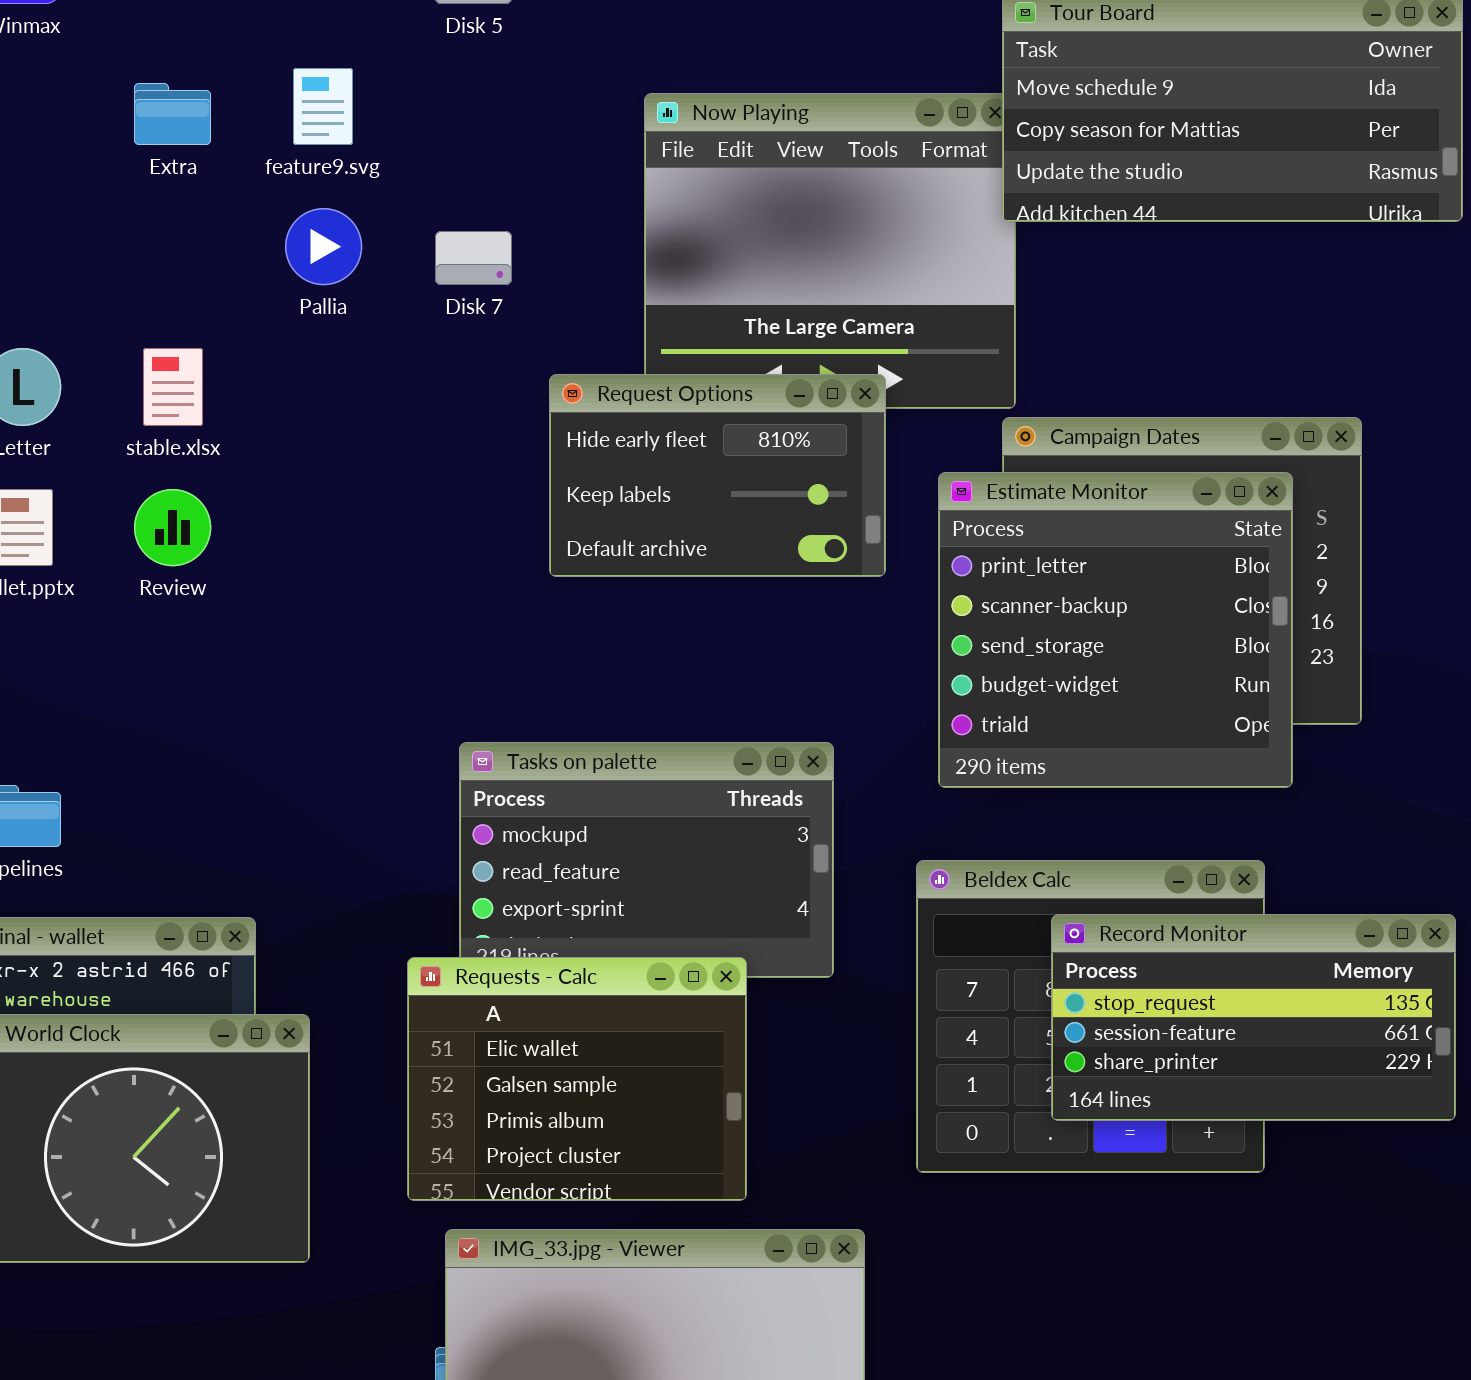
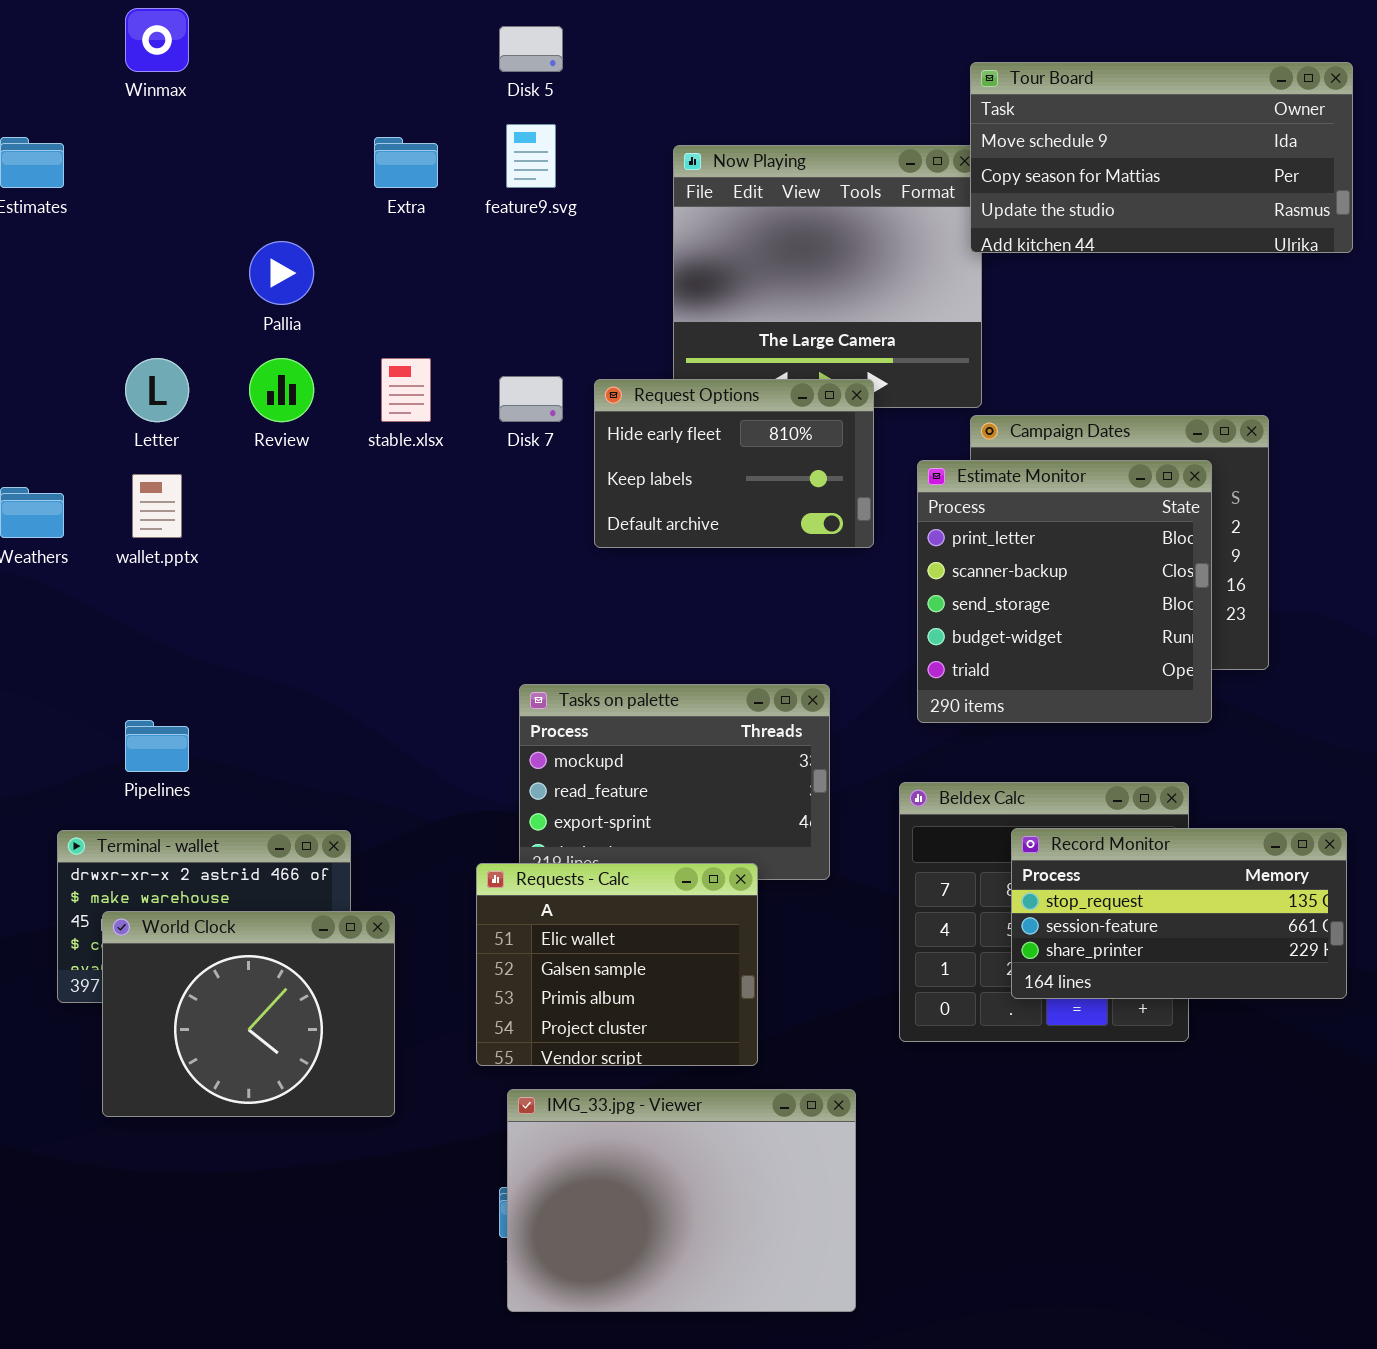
feature9.svg: [293,68,353,145] -> [506,124,556,188], moved
Extra: [134,83,211,145] -> [374,137,438,188], moved
Pallia: [285,208,362,285] -> [249,241,314,305], moved
Disk 7: [435,231,512,285] -> [499,376,563,422], moved
stable.xlsx: [143,348,203,426] -> [381,358,431,422], moved
Review: [134,489,211,566] -> [249,358,314,422], moved

